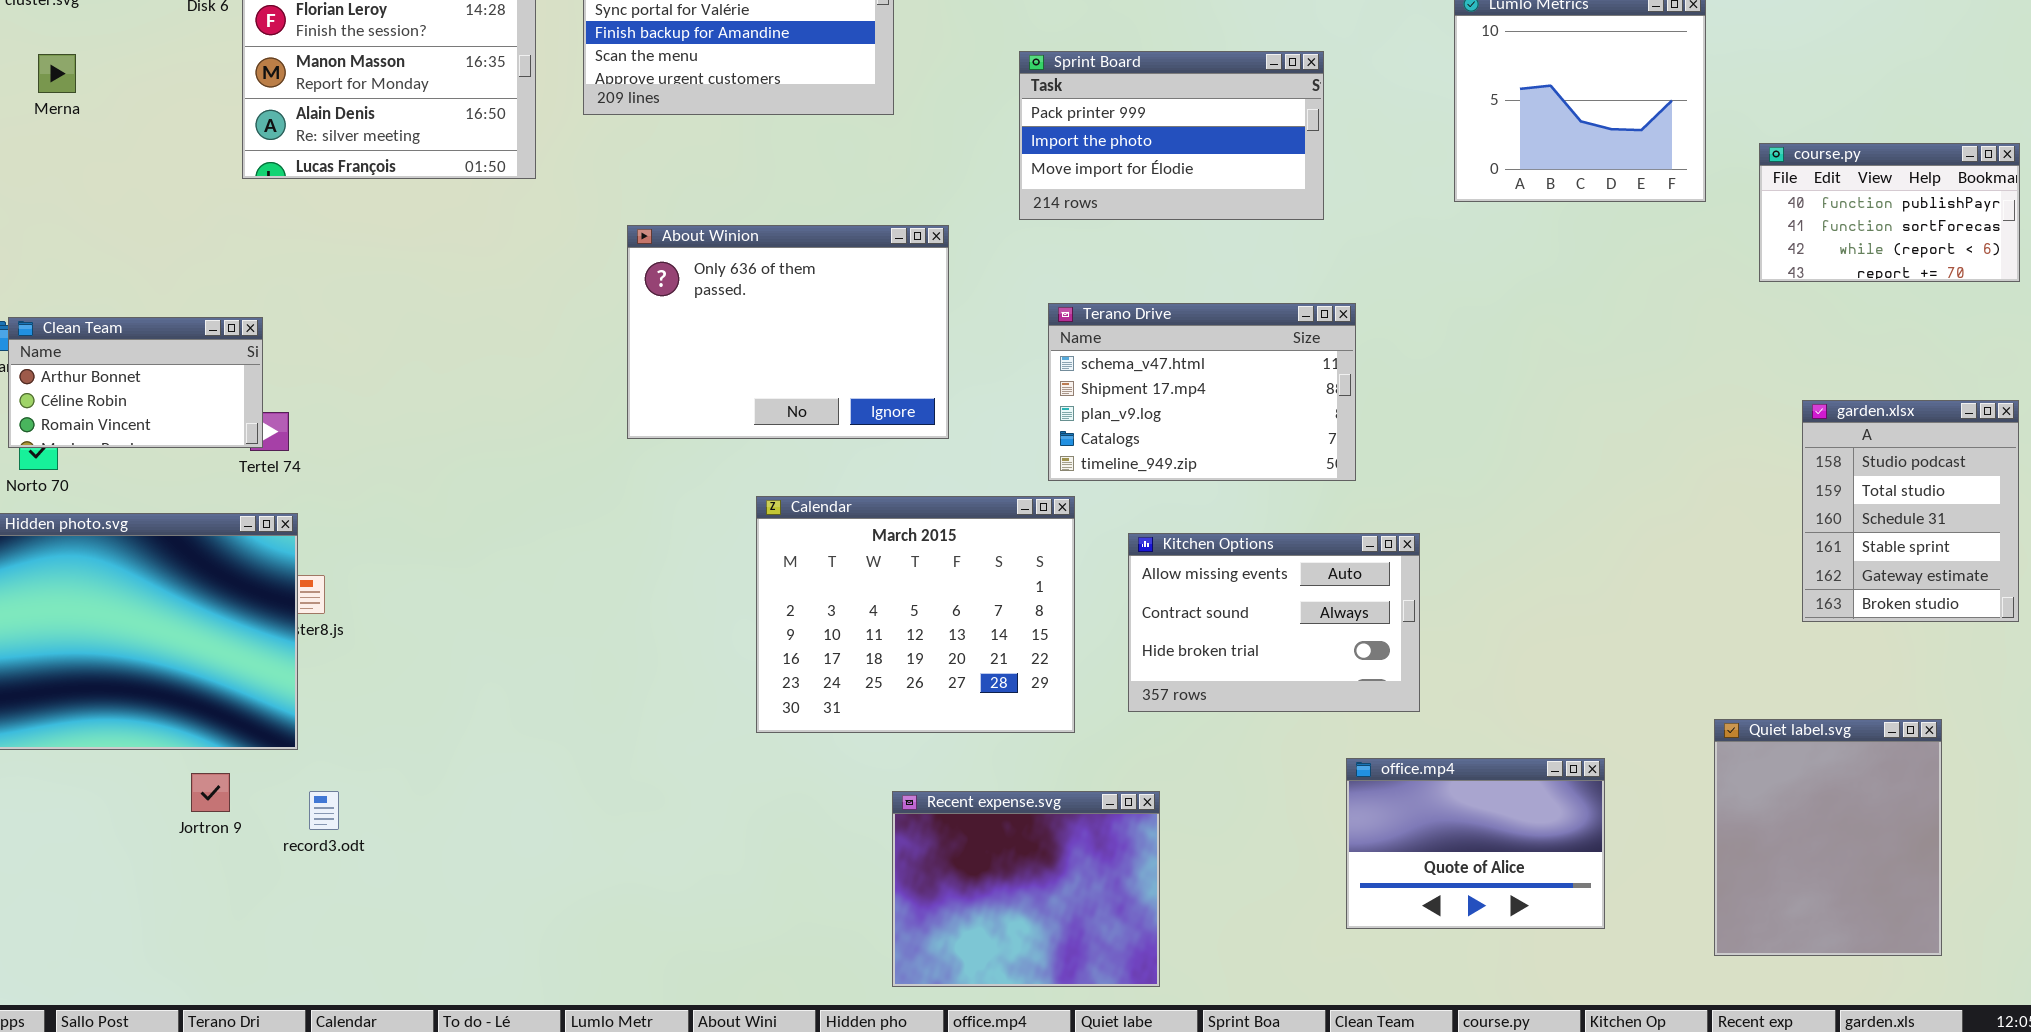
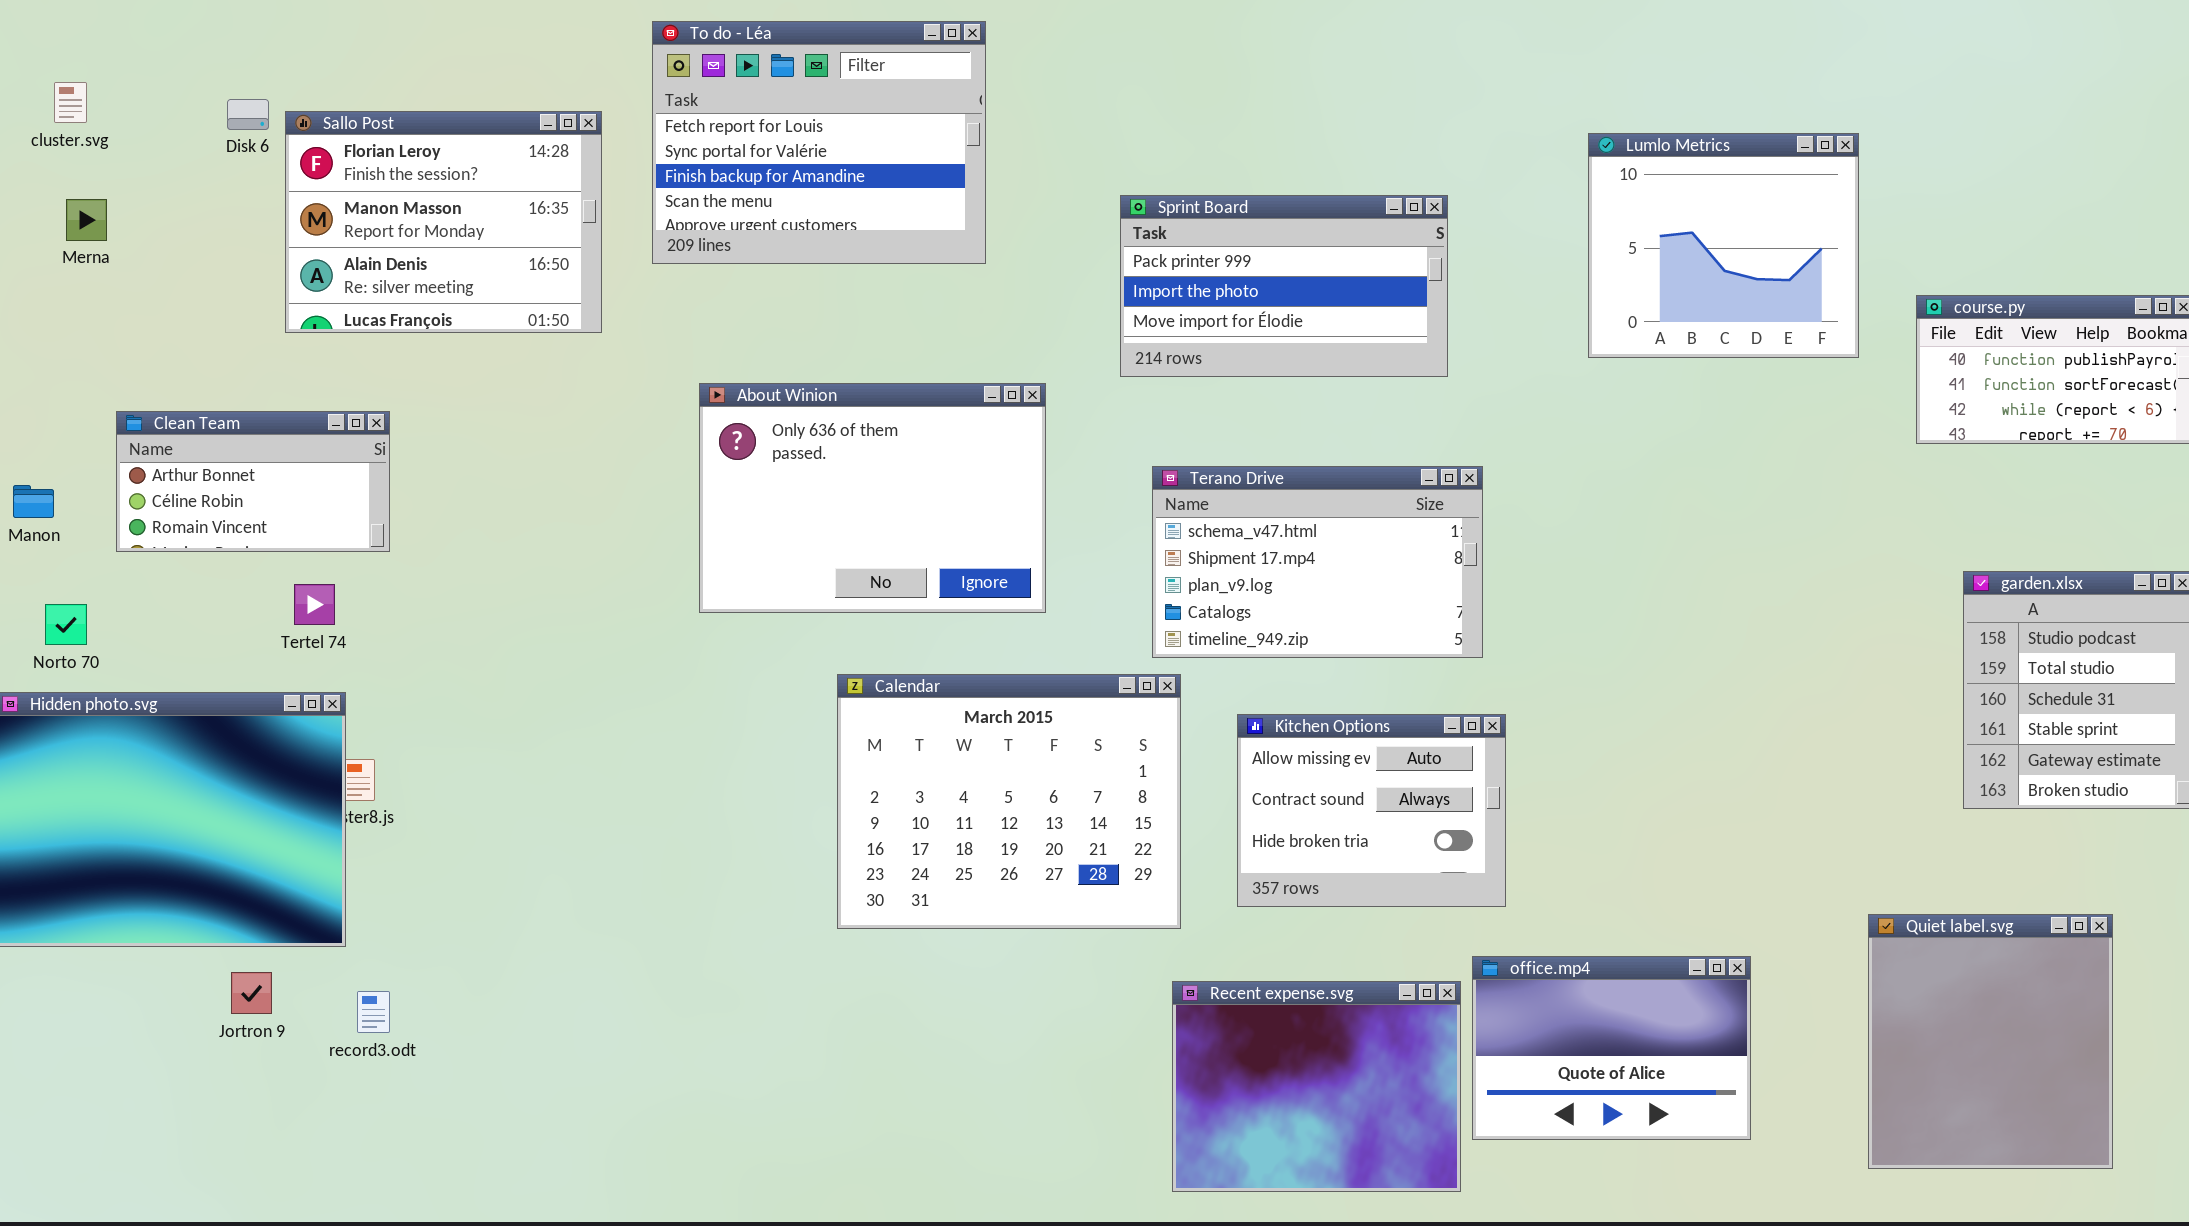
Clean Team: [8,317,263,448] -> [116,411,390,552], moved
Kitchen Options: [1128,533,1420,712] -> [1237,714,1506,907], resized
Recent expense.svg: [892,791,1160,987] -> [1172,981,1461,1192], moved

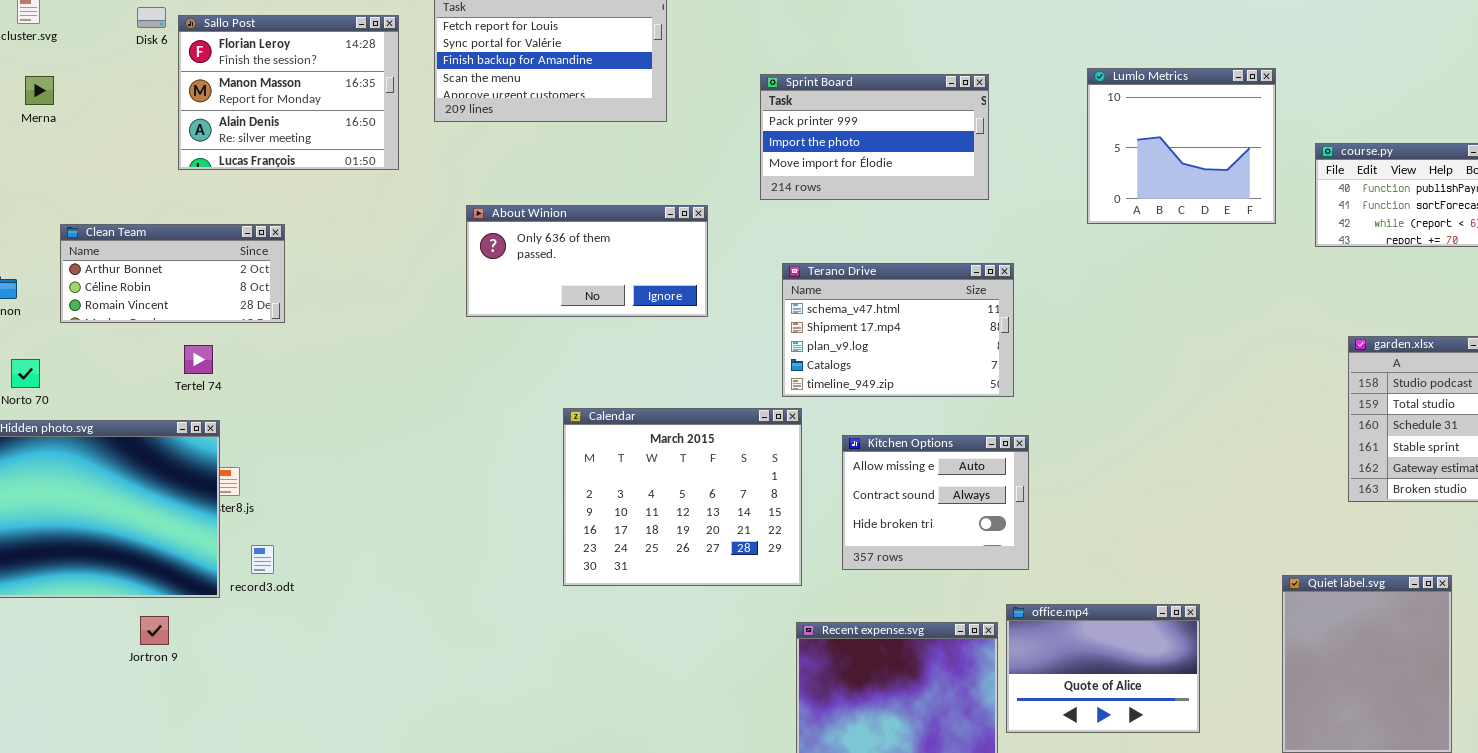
Lumlo Metrics: [1588,133,1859,358] -> [1087,68,1276,224], moved
About Winion: [699,383,1046,613] -> [466,205,708,317], resized
Clean Team: [116,411,390,552] -> [60,224,285,323], resized
record3.odt: [357,991,390,1033] -> [251,545,274,574], moved

